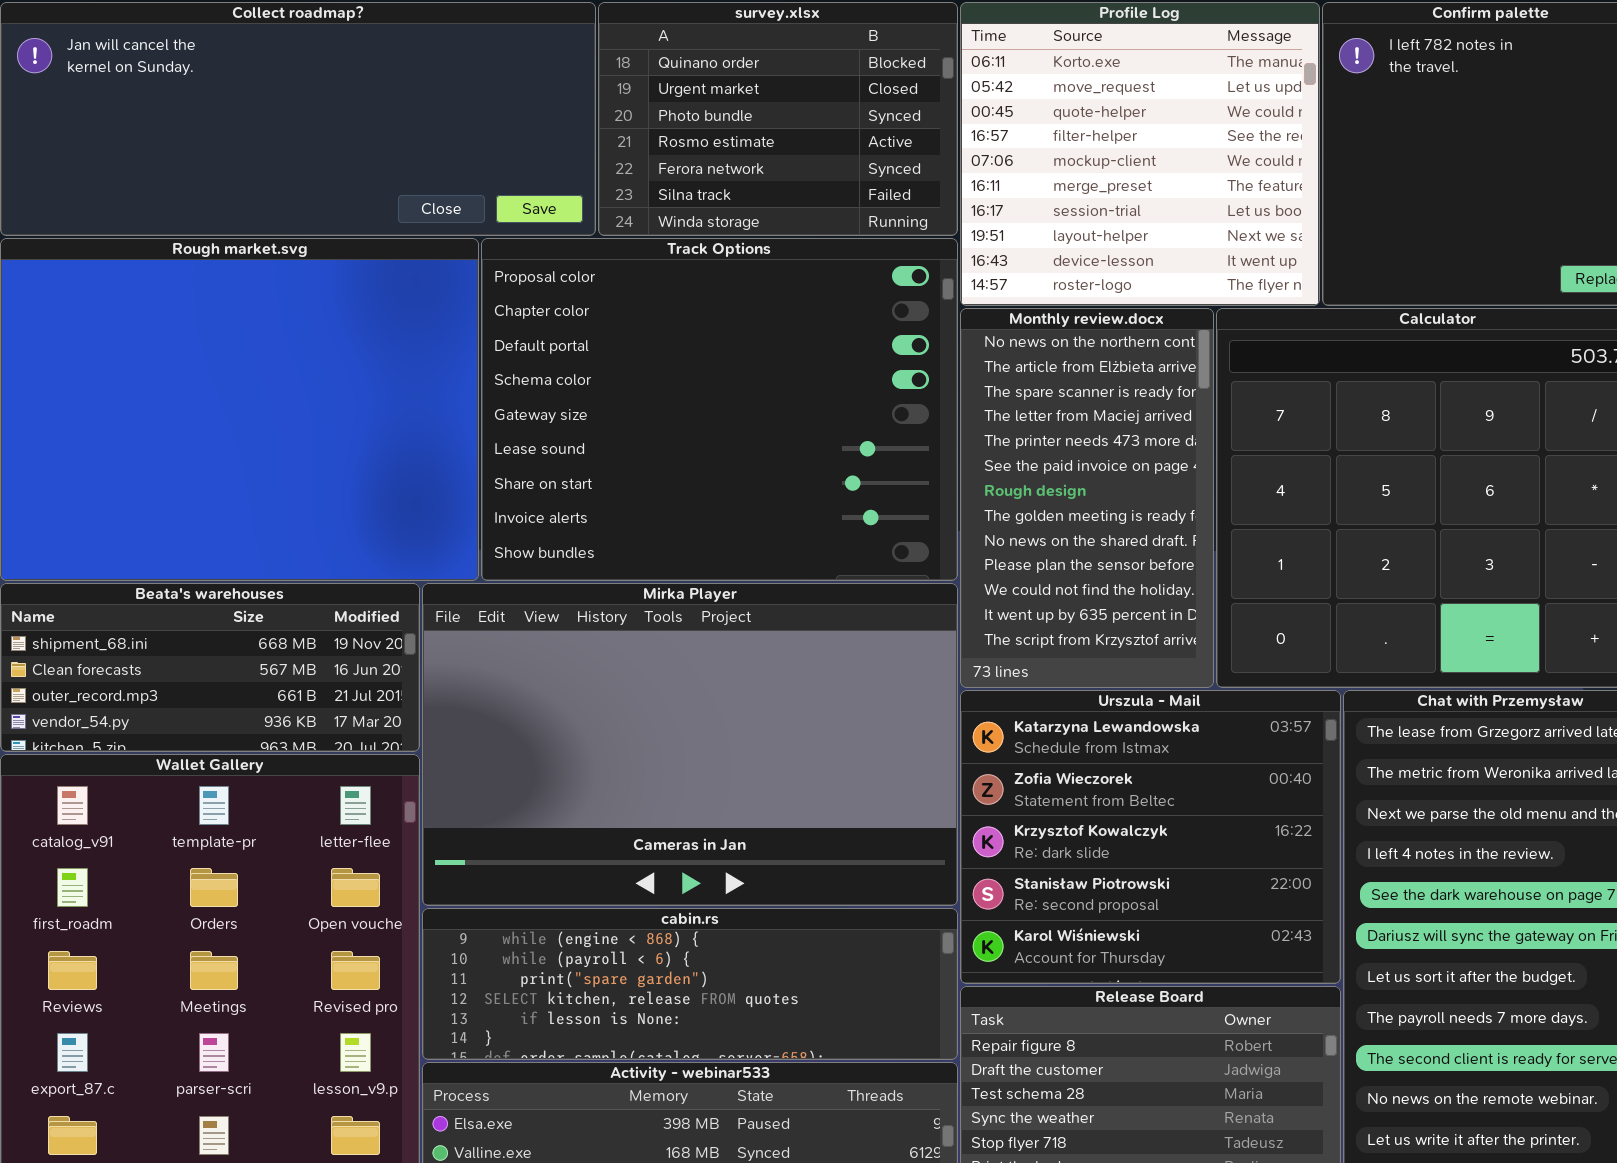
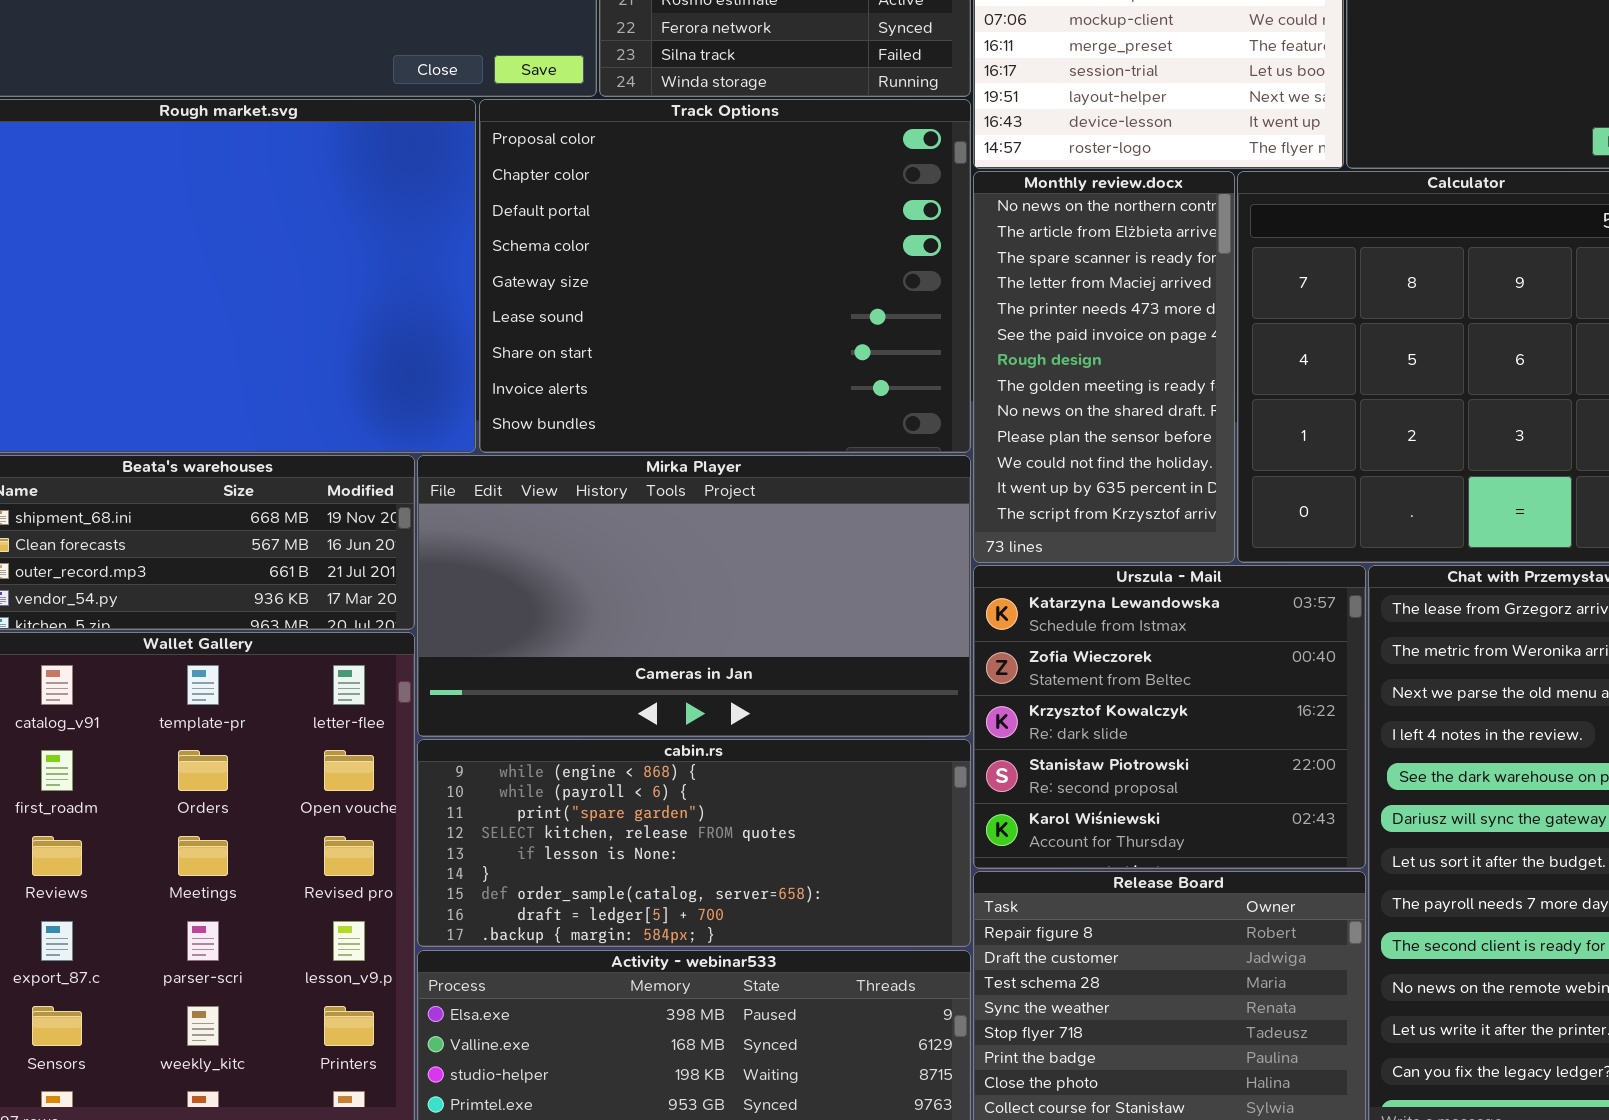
Mirka Player: [422,583,958,906] -> [417,455,971,737], resized
cabin.rs: [422,908,958,1060] -> [417,739,971,947], resized

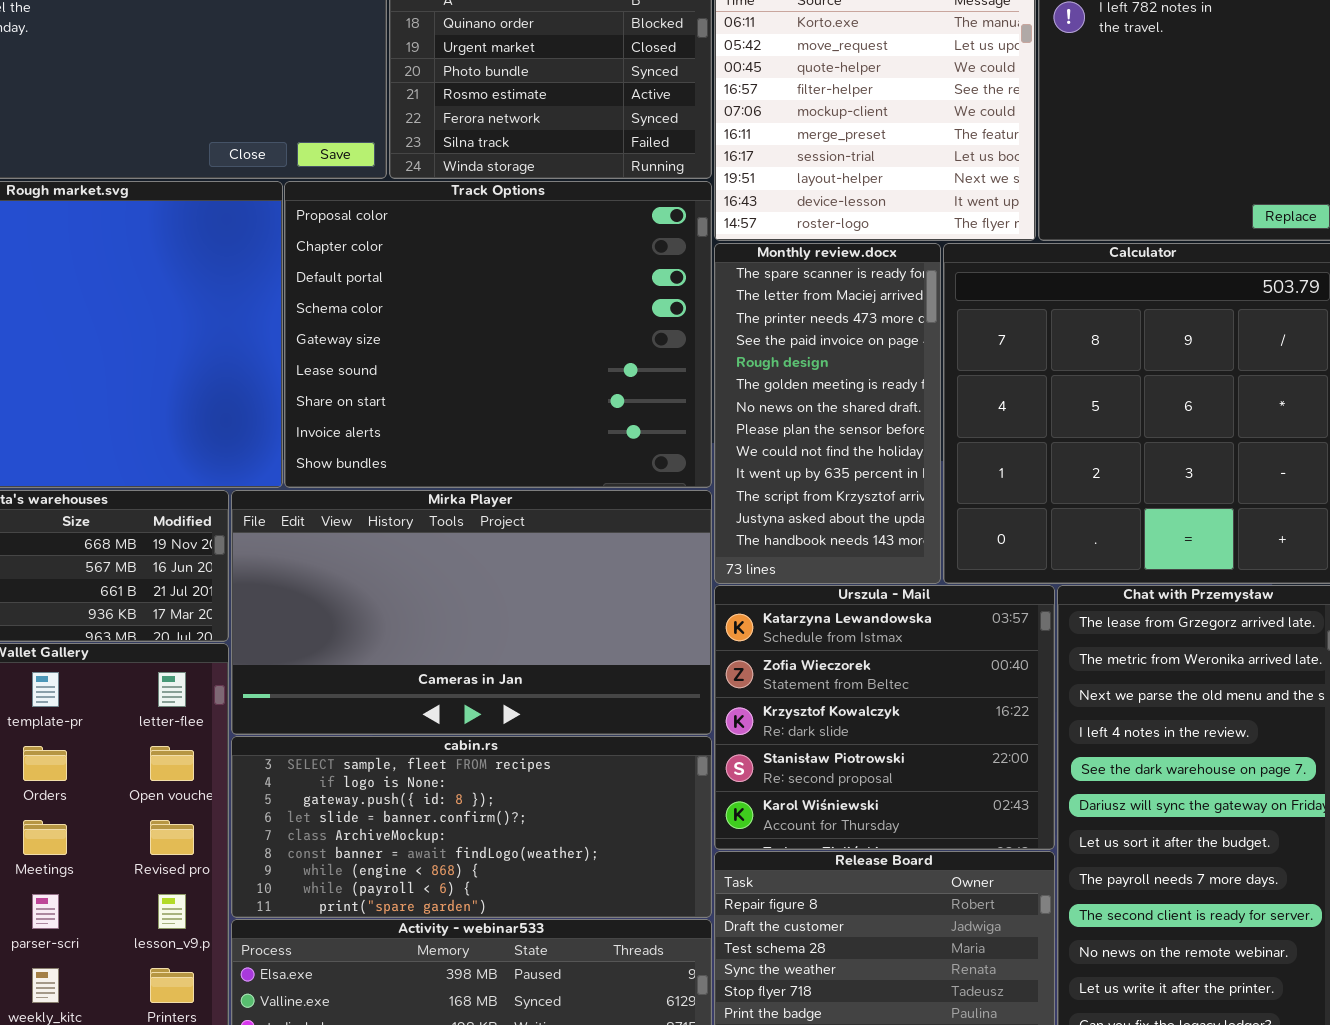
Monthly review.docx: [973,171,1235,563] -> [714,243,941,584], scrolled down 2 rows
cabin.rs: [417,739,971,947] -> [231,736,712,918], scrolled up 6 rows

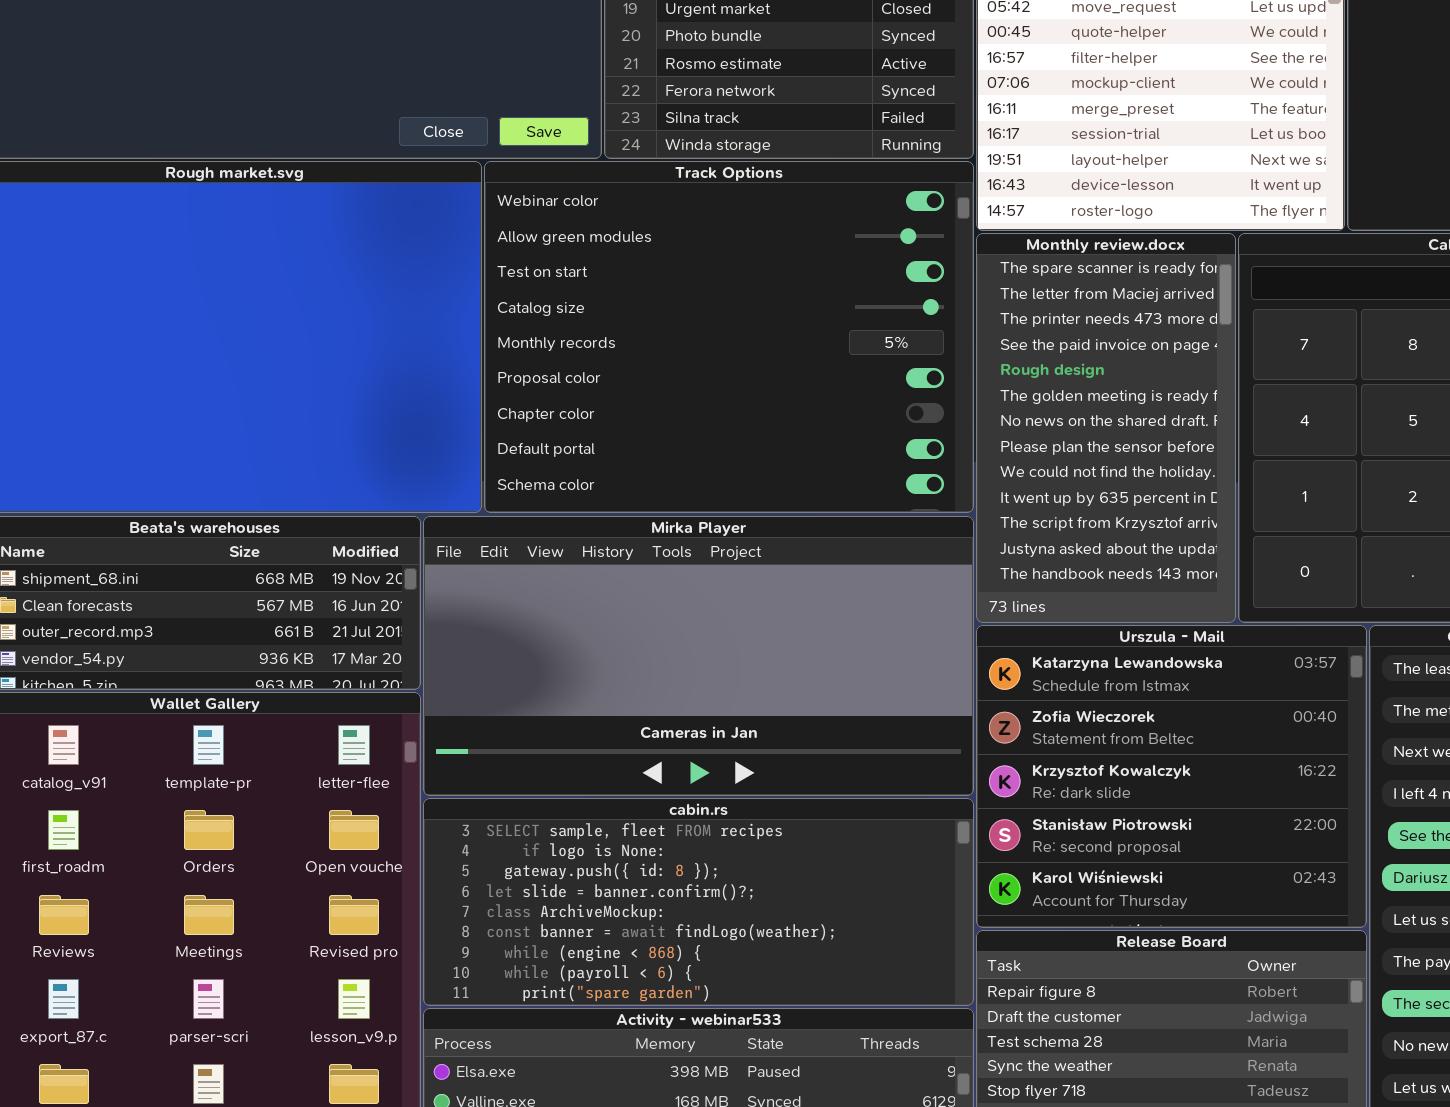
Track Options: [284,181,712,488] -> [484,161,974,513], scrolled up 5 rows

